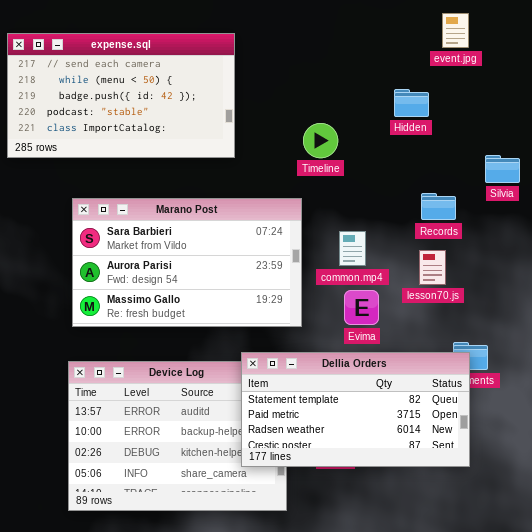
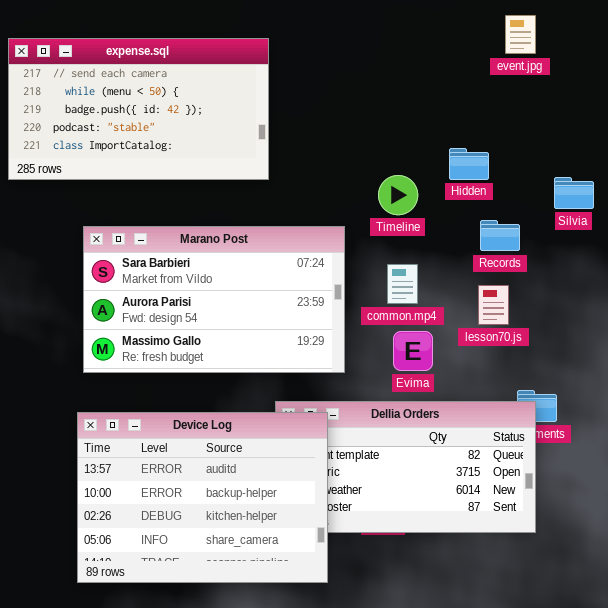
Hidden: [394,89,429,117] -> [449,148,489,180], moved
Timeline: [303,123,338,158] -> [378,175,418,215], moved
Device Log: [68,361,287,511] -> [77,412,328,583], raised

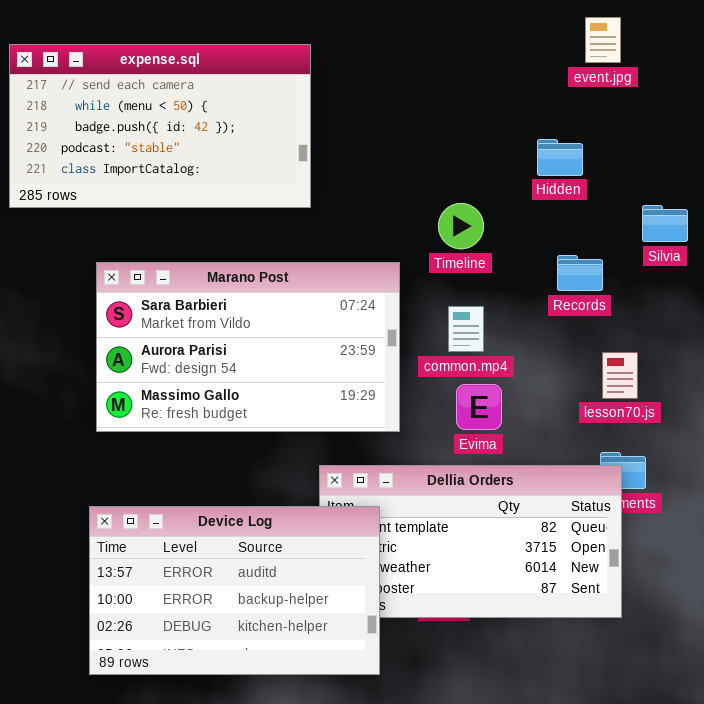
Hidden: [449,148,489,180] -> [537,139,583,176], moved
lesson70.js: [478,285,509,325] -> [602,352,638,399], moved
Device Log: [77,412,328,583] -> [89,506,380,675], resized

